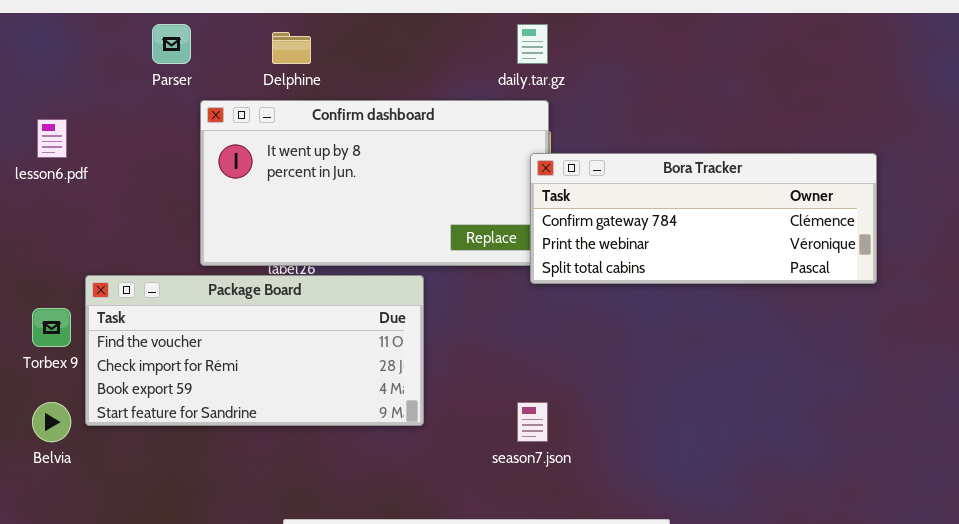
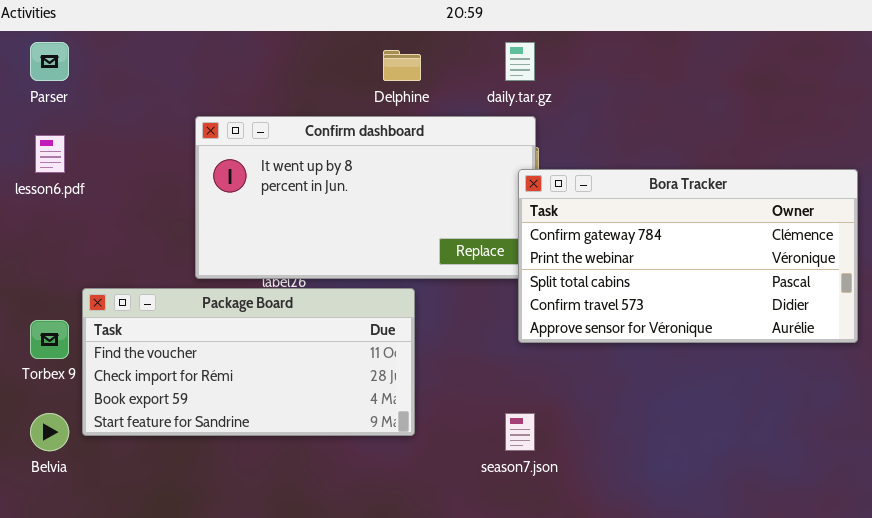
Parser: [152,24,191,64] -> [30,42,69,81], moved
Delphine: [272,32,311,64] -> [383,50,421,81], moved
Bora Tracker: [530,153,877,284] -> [518,169,858,343], resized

